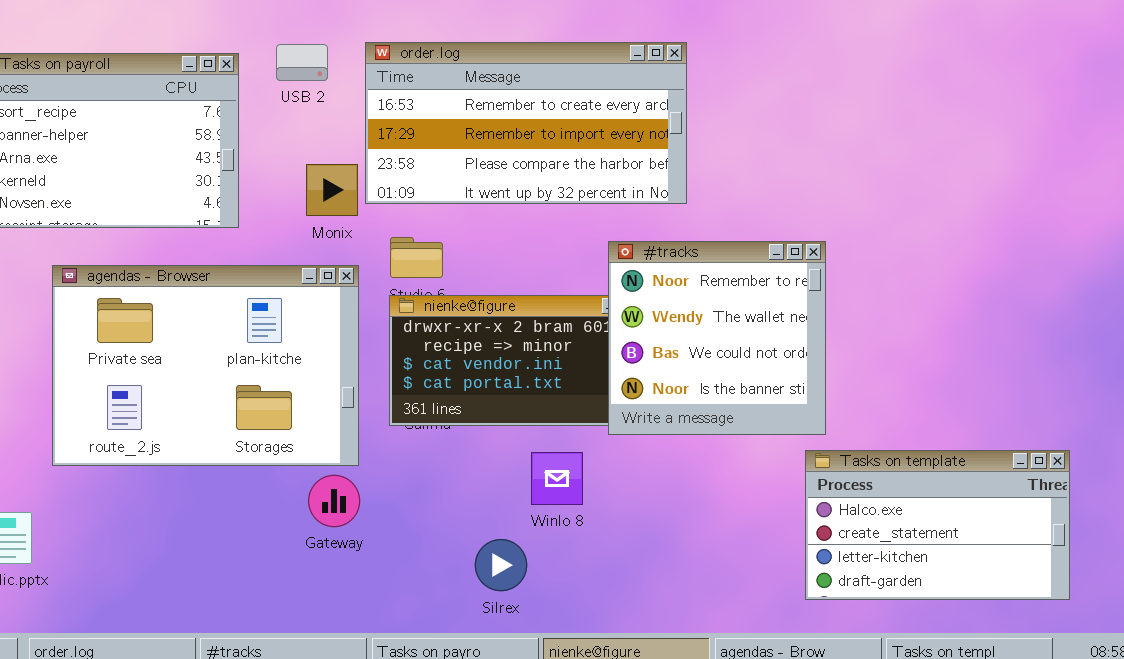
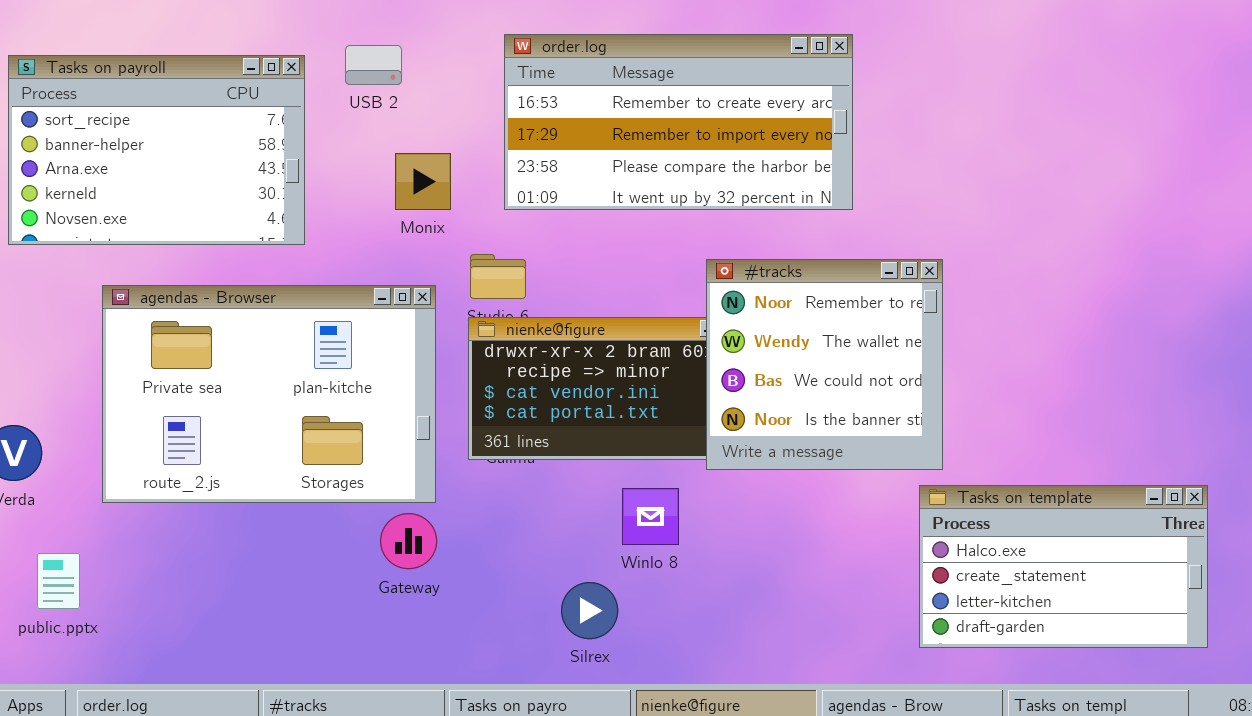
order.log: [365,42,687,204] -> [504,34,853,210], moved
Monix: [306,164,358,216] -> [395,153,451,210], moved

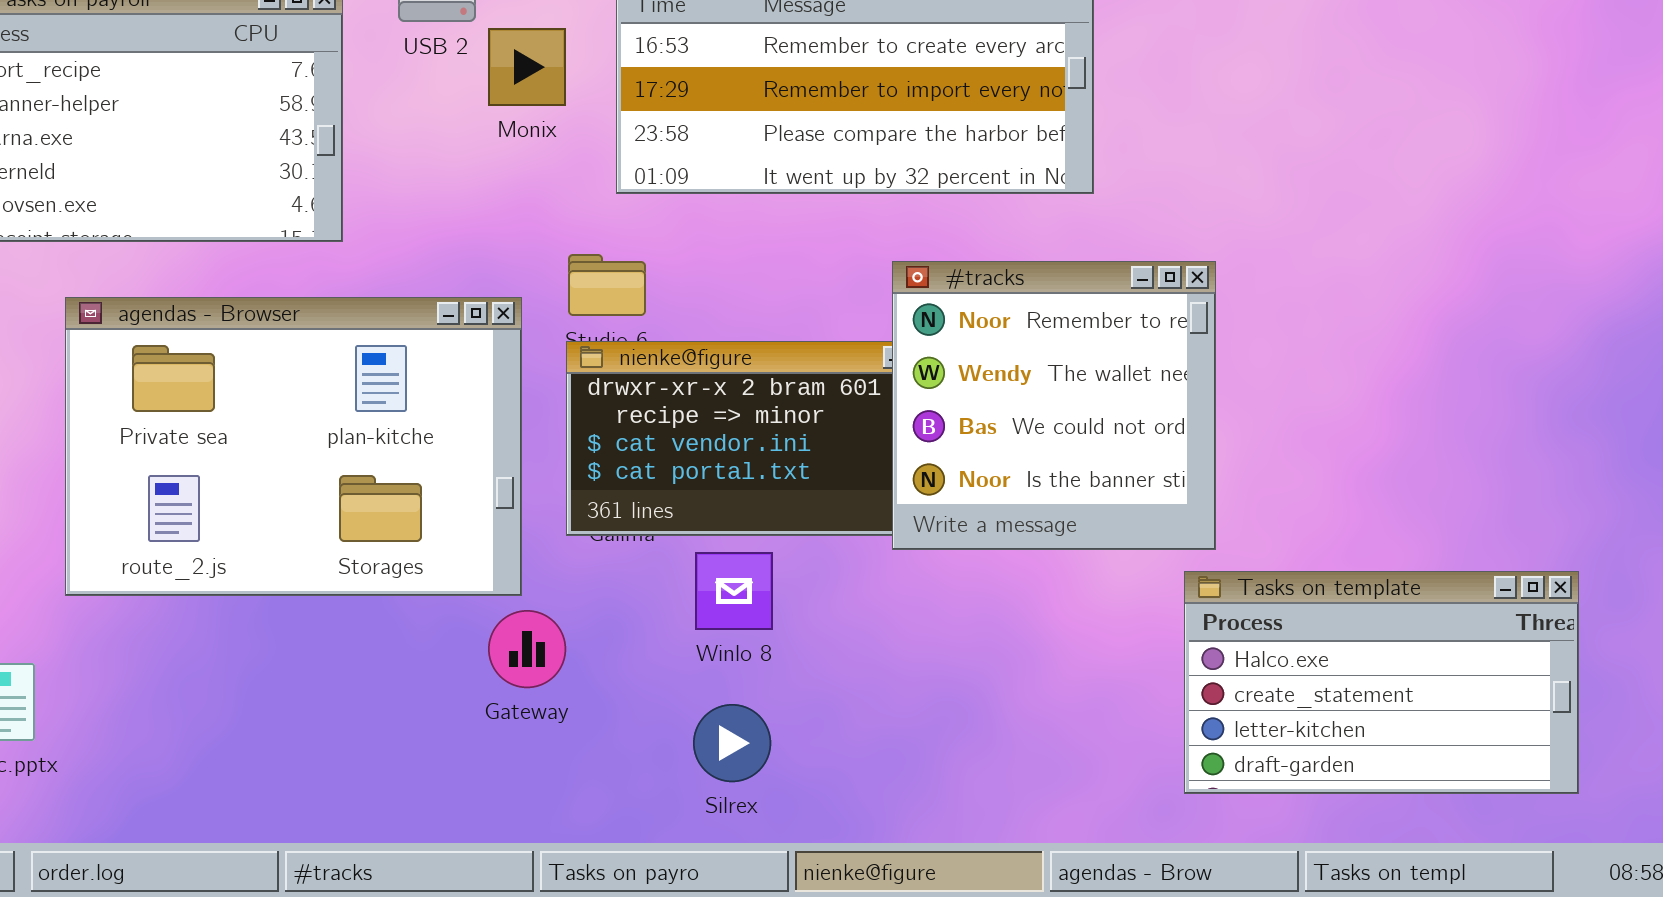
Monix: [395,153,451,210] -> [488,28,566,106], moved
Winlo 8: [622,488,679,545] -> [695,552,773,630], moved
Gateway: [380,513,437,569] -> [488,610,566,688], moved

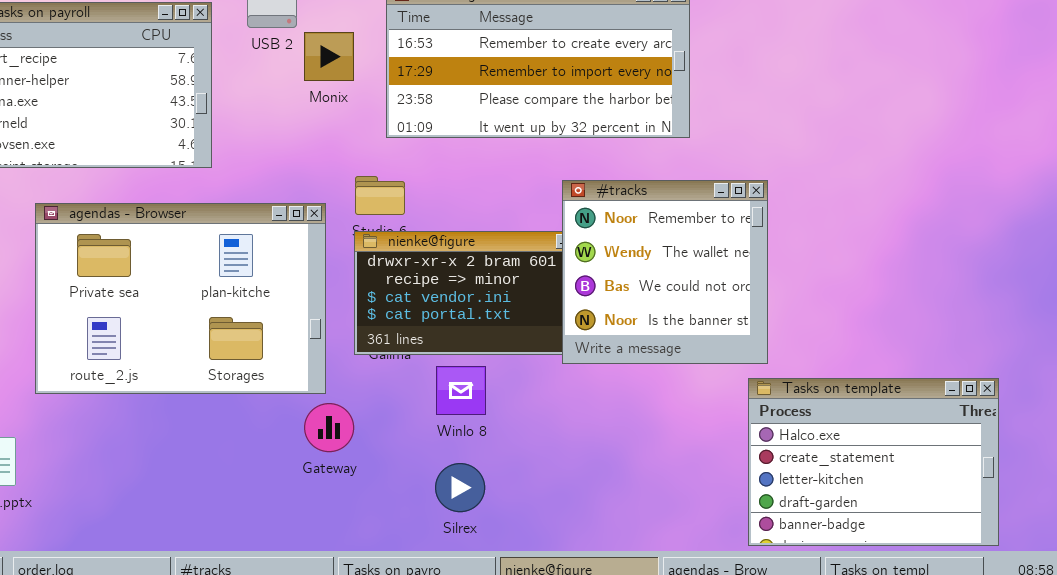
Tasks on template: [1184,571,1579,794] -> [748,378,999,546], resized

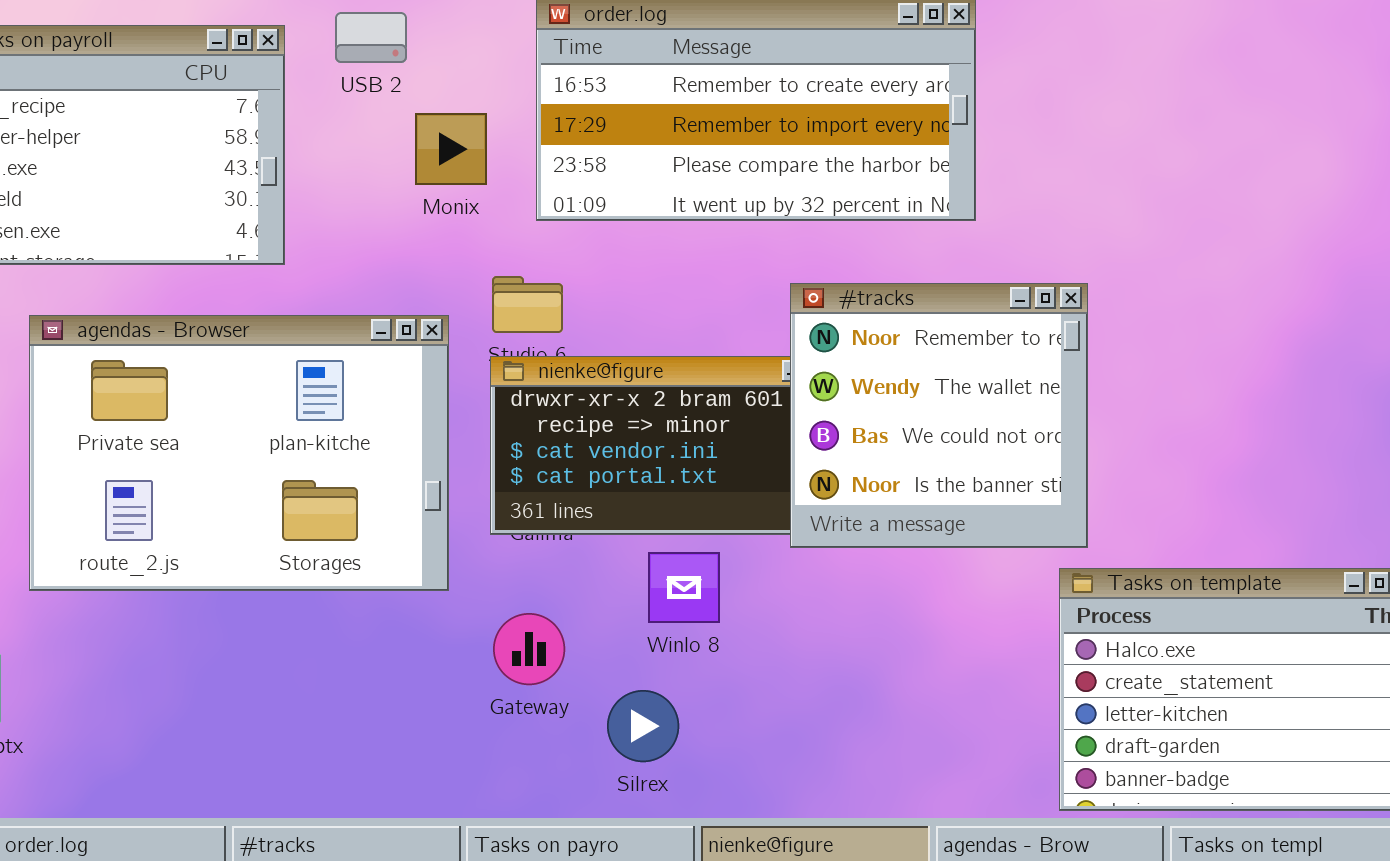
Monix: [304,32,354,81] -> [415,113,487,185], moved
Winlo 8: [436,366,486,415] -> [648,552,720,623], moved
Gateway: [304,403,354,452] -> [493,613,565,685], moved

